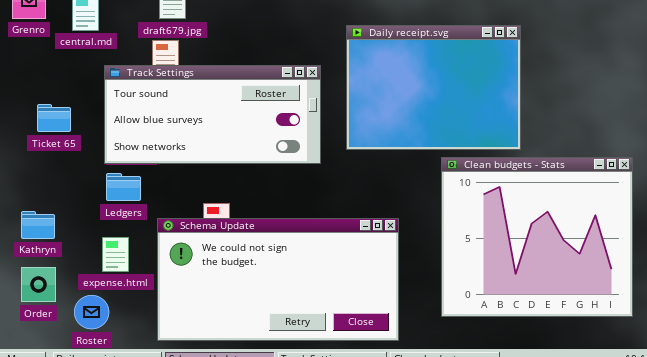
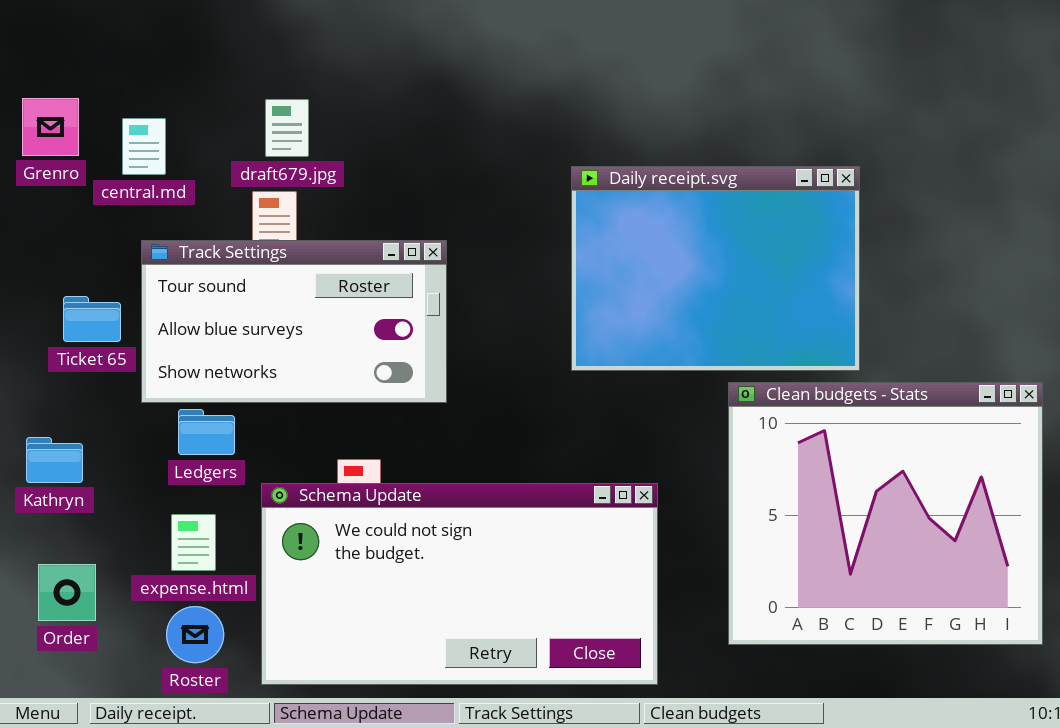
Track Settings: [104,65,321,164] -> [141,240,447,403], moved, resized
Kathryn: [21,211,55,239] -> [26,437,83,483], moved
Roster: [74,295,109,329] -> [166,606,224,663], moved

